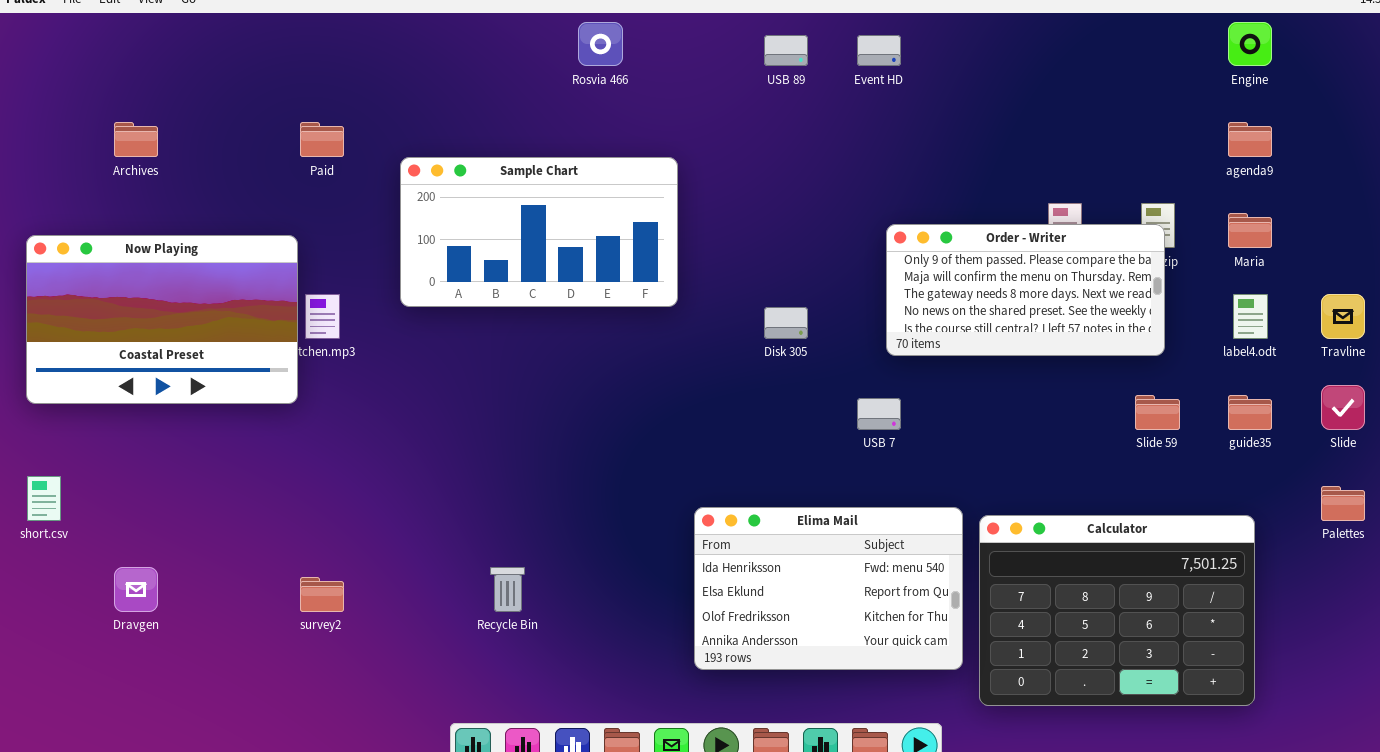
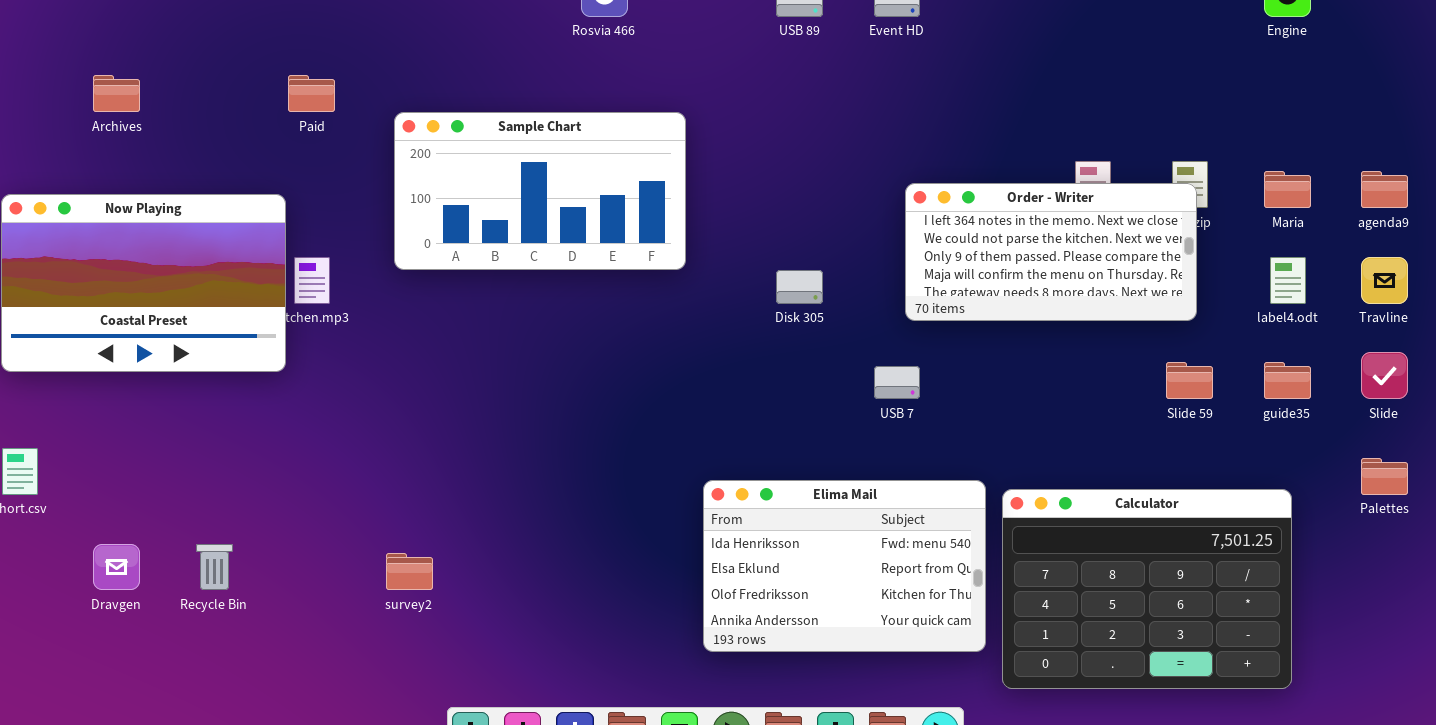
agenda9: [1228,122,1272,157] -> [1361,171,1408,208], moved
Order - Writer: [886,224,1165,356] -> [905,183,1197,321], scrolled up 2 rows
Recycle Bin: [490,567,525,612] -> [196,544,233,590], moved
survey2: [300,577,344,612] -> [386,553,433,590], moved

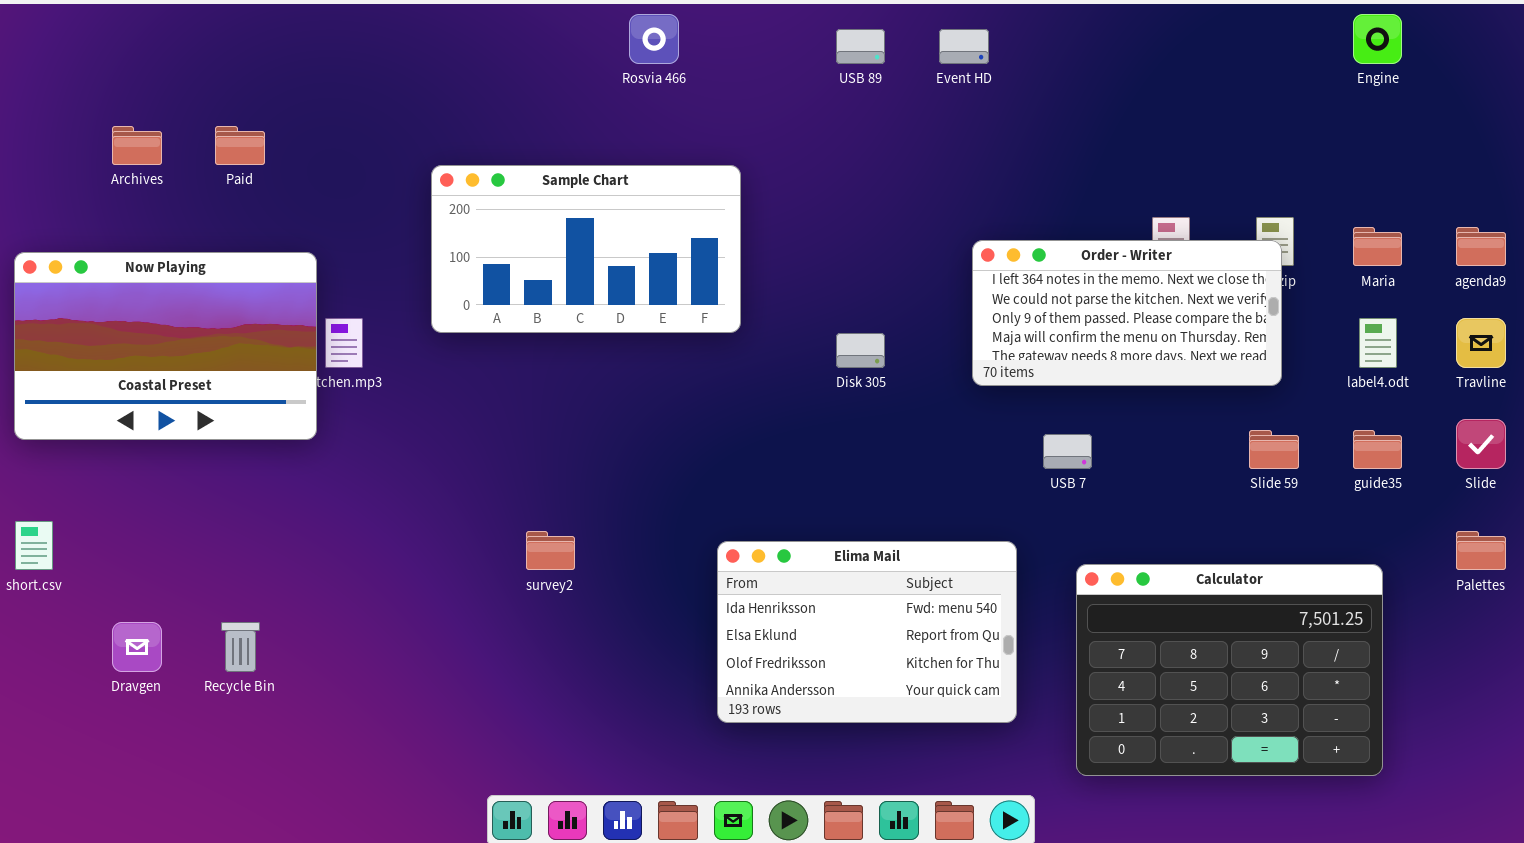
Paid: [288,75,335,112] -> [215,126,265,165], moved
USB 7: [874,366,920,399] -> [1043,434,1092,469], moved
Elima Mail: [703,480,986,652] -> [717,541,1017,723], moved
survey2: [386,553,433,590] -> [526,531,575,570], moved

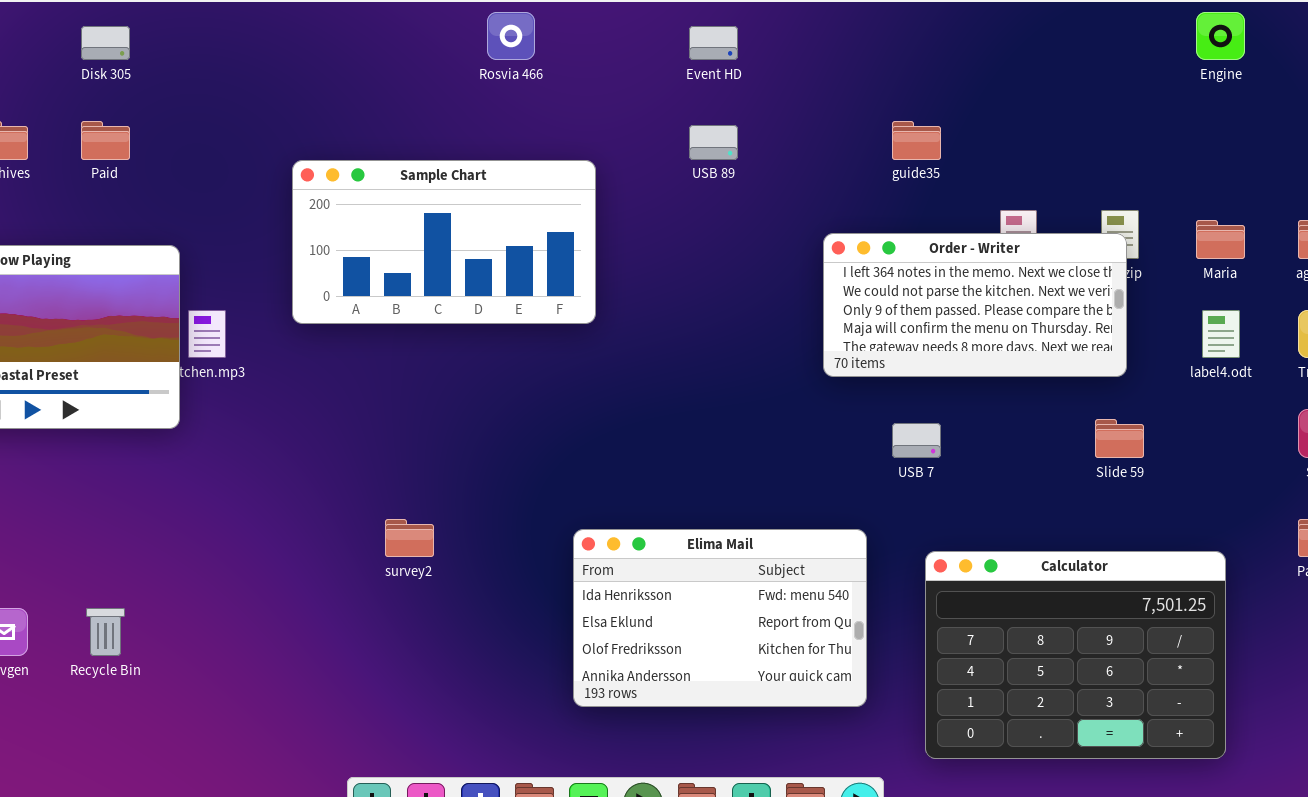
USB 89: [836,29,885,64] -> [689,125,738,160], moved
Event HD: [939,29,989,64] -> [689,26,738,60], moved
Disk 305: [836,333,885,368] -> [81,26,130,60], moved
guide35: [1353,430,1402,469] -> [892,121,941,160], moved

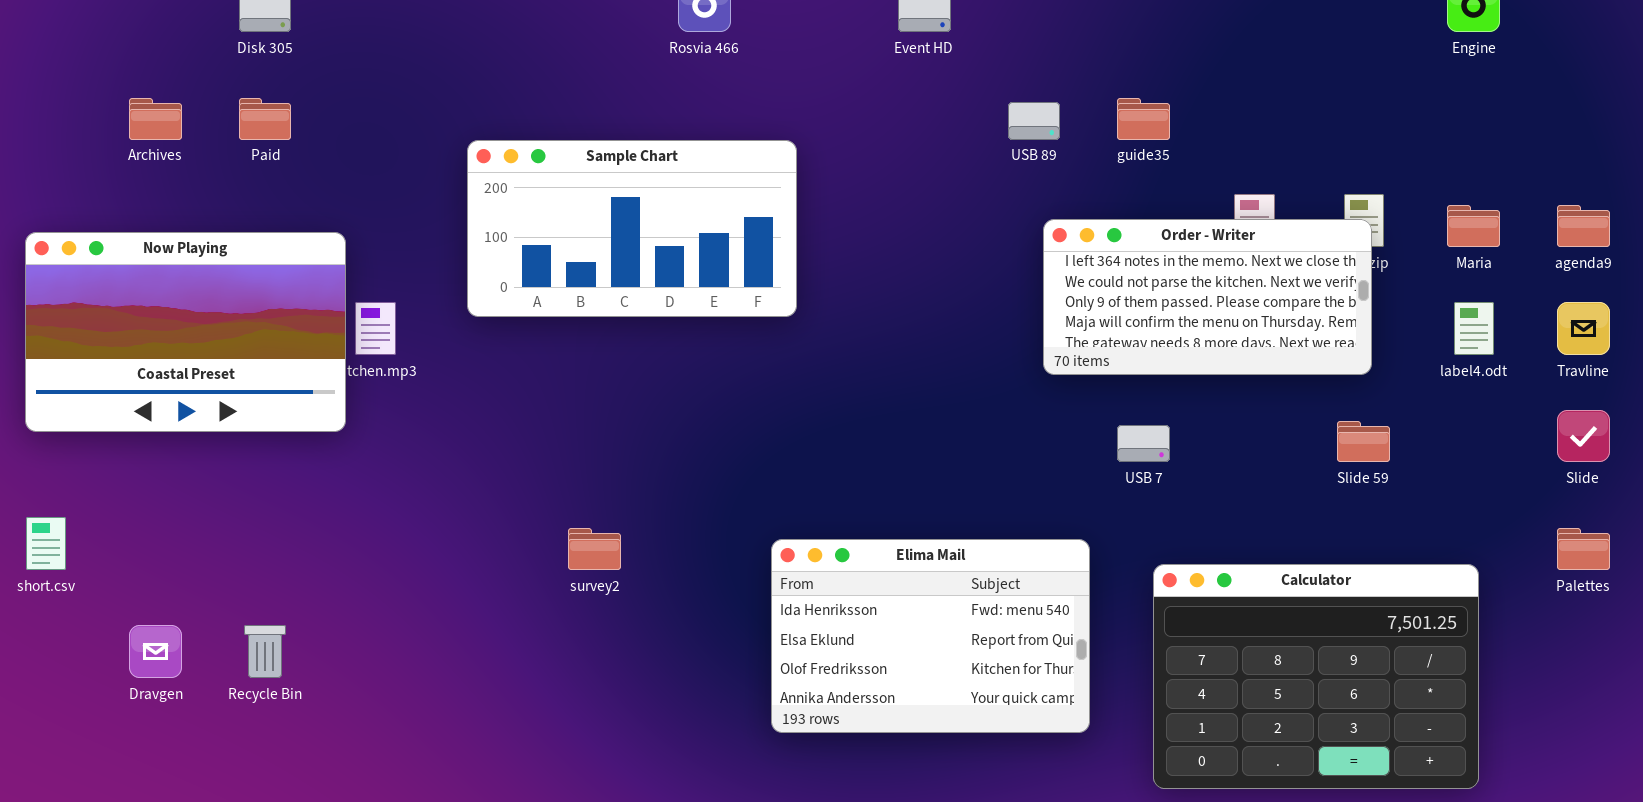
USB 89: [689,125,738,160] -> [1008,102,1060,140], moved

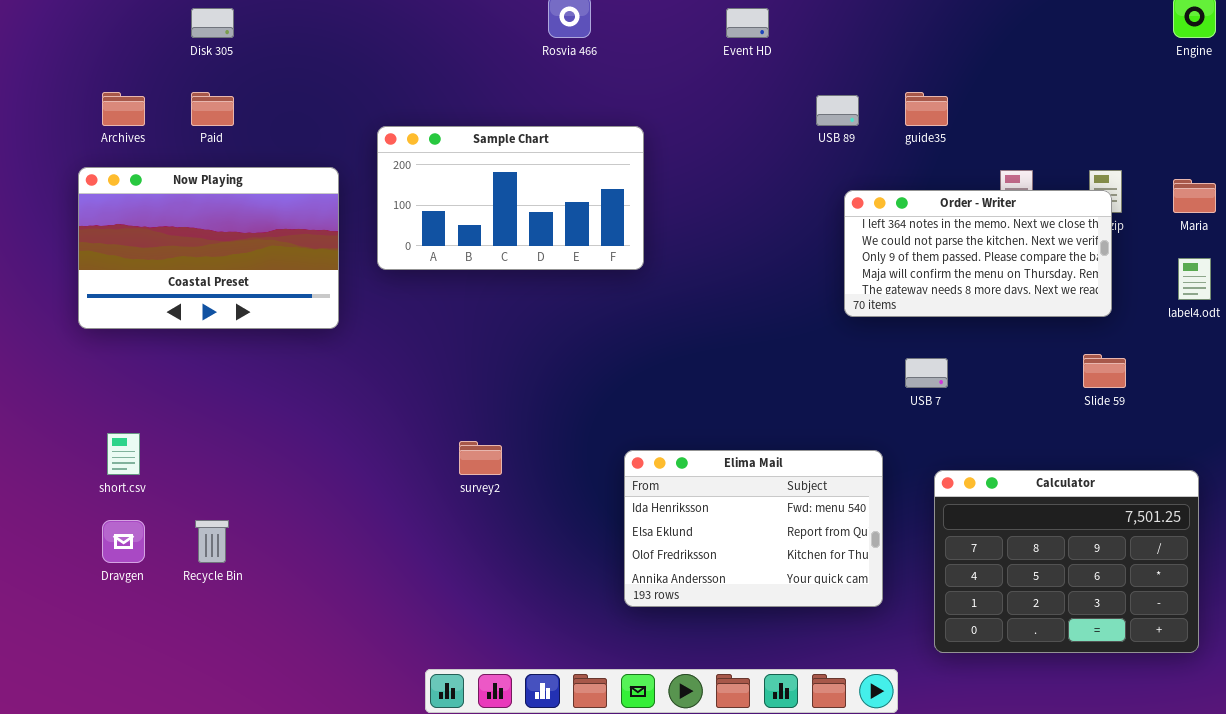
Now Playing: [25,232,346,432] -> [78,167,339,329], moved
short.csv: [26,517,66,570] -> [107,433,140,475], moved

